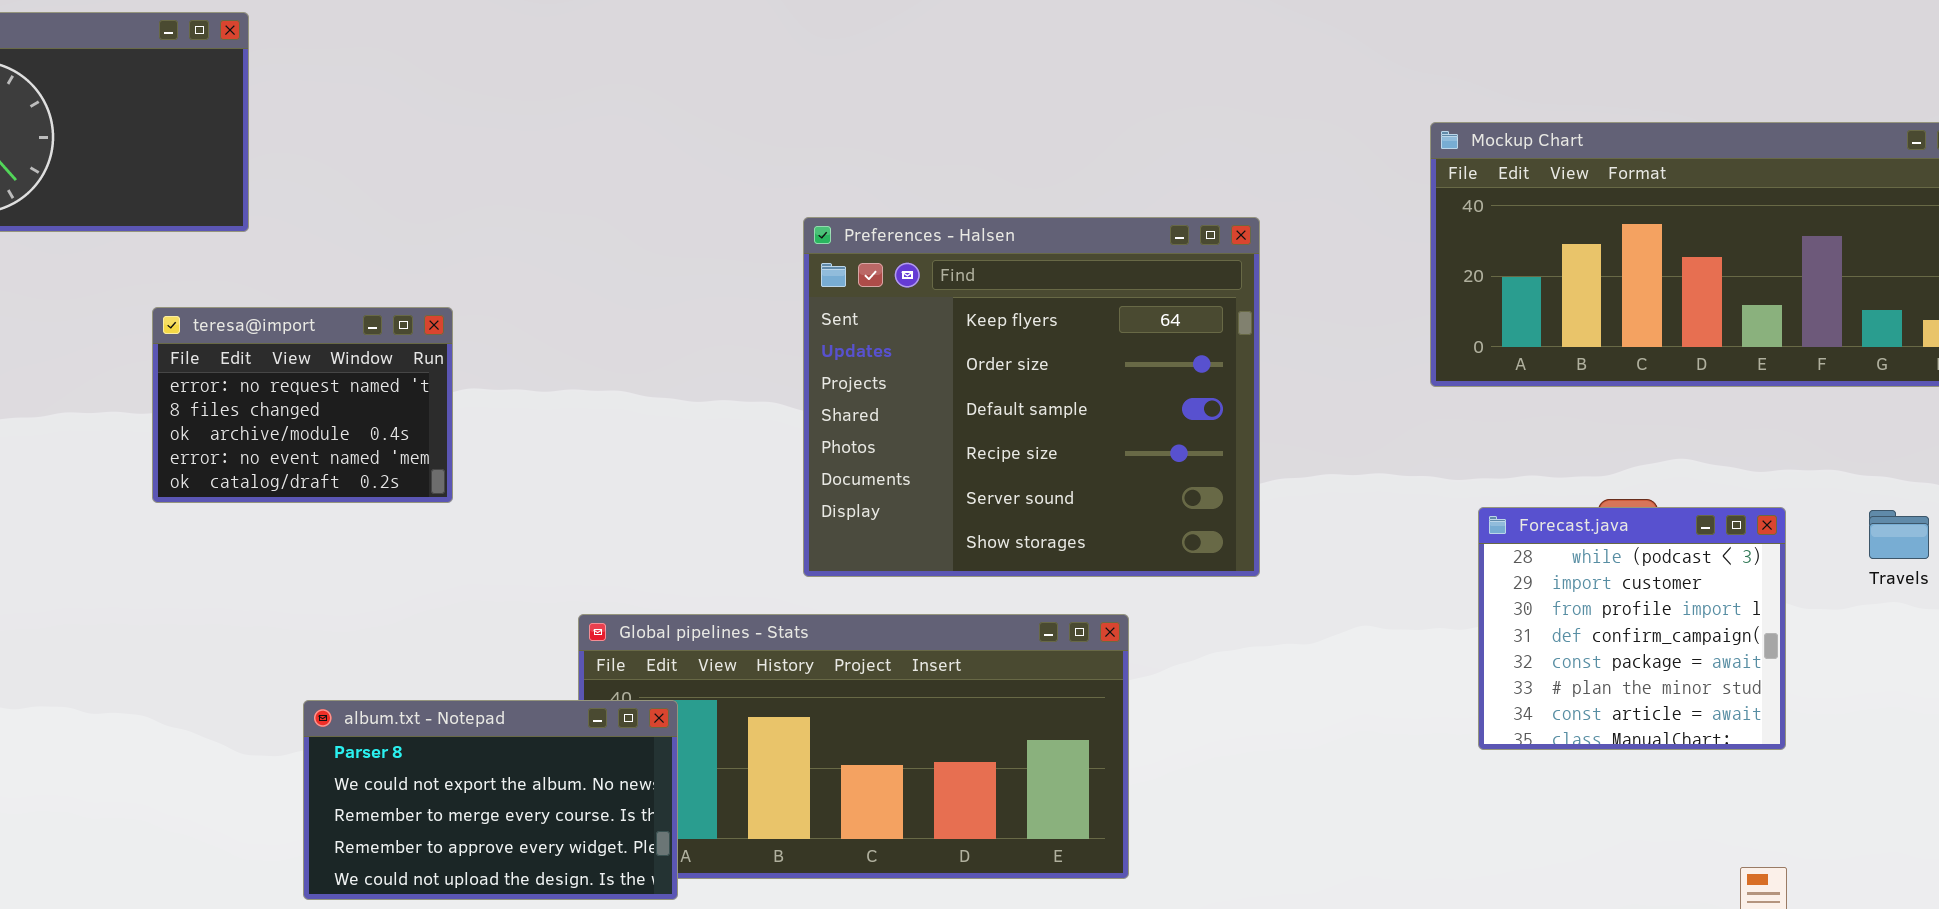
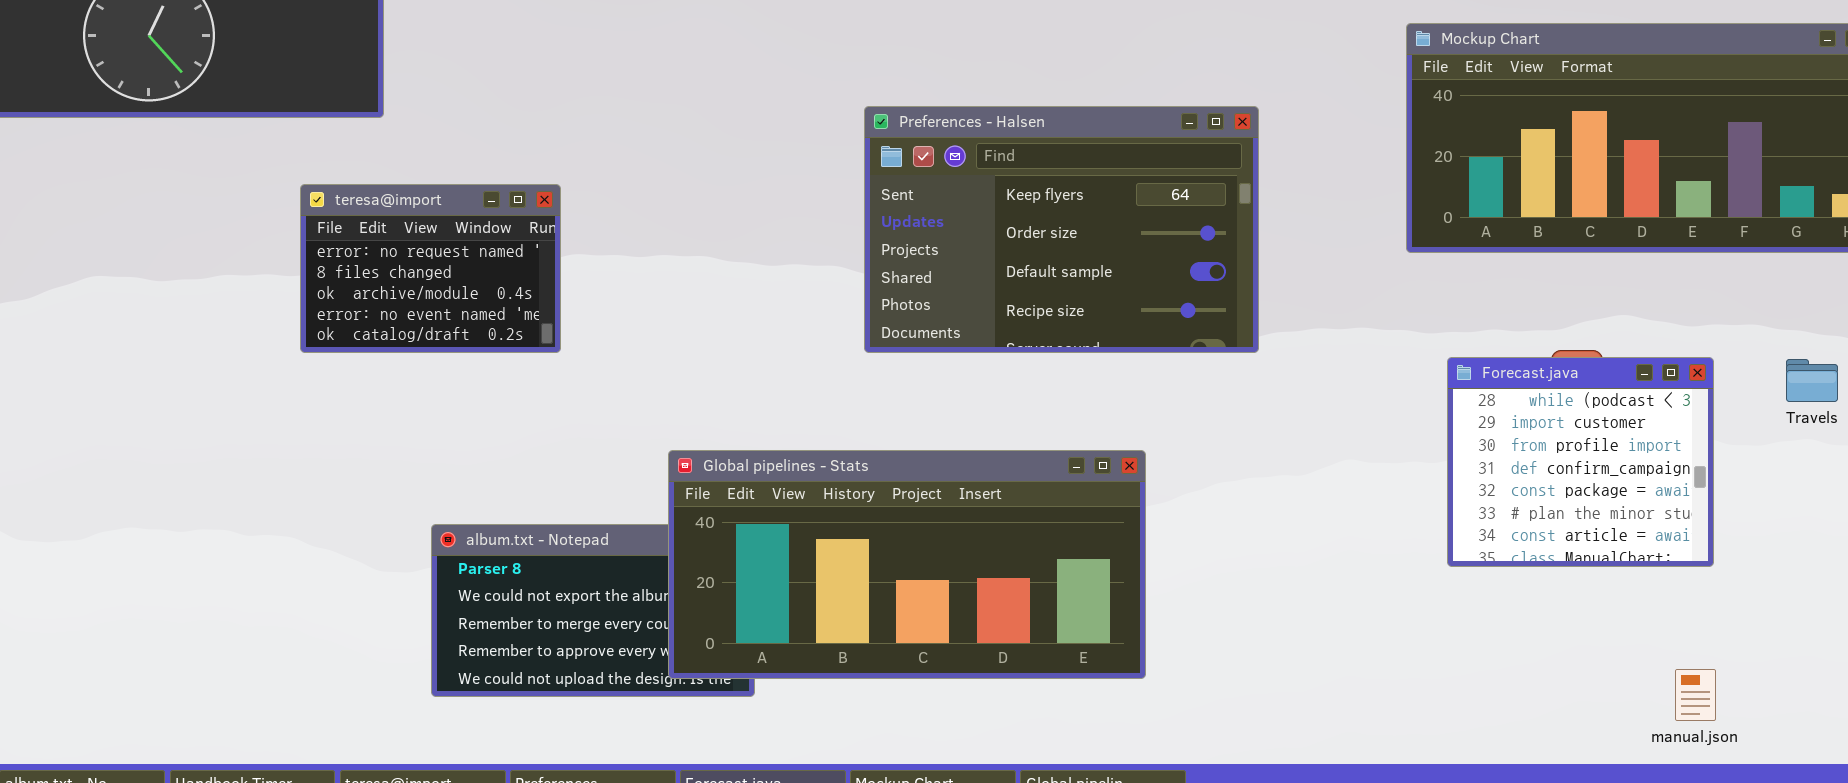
Preferences - Halsen: [803,217,1260,577] -> [864,106,1259,353], resized
Global pipelines - Stats: [578,614,1129,879] -> [668,450,1146,679], raised

